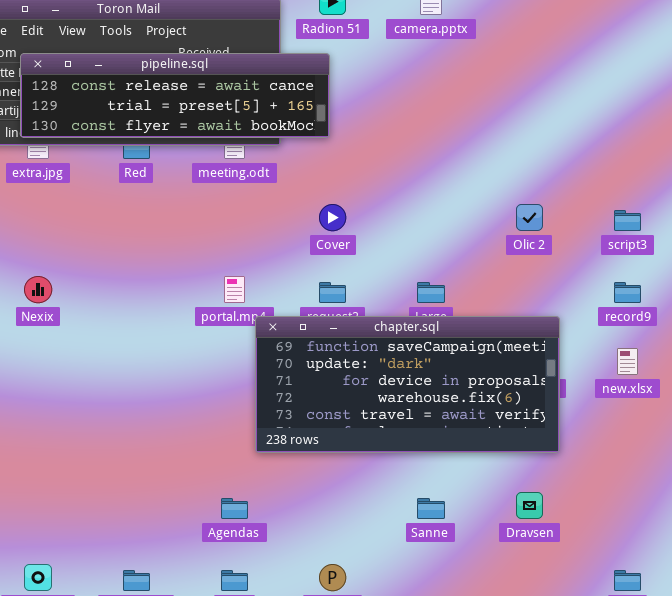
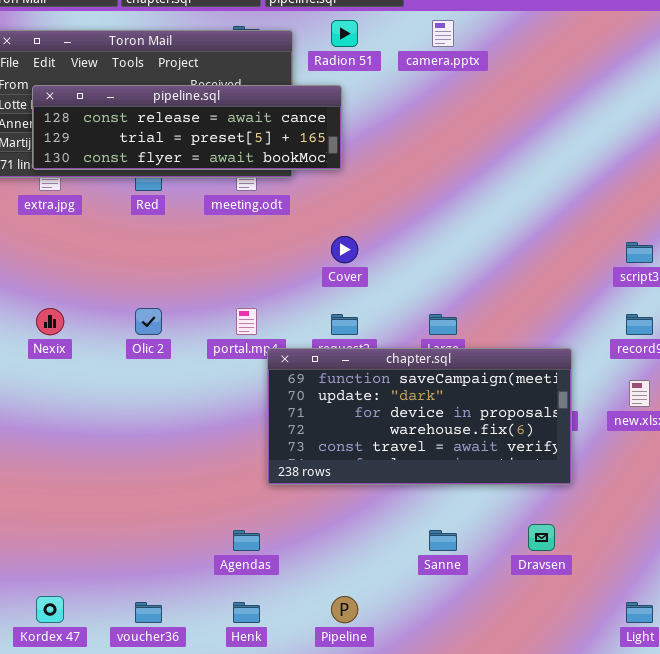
Olic 2: [516,204,543,231] -> [135,308,162,335], moved

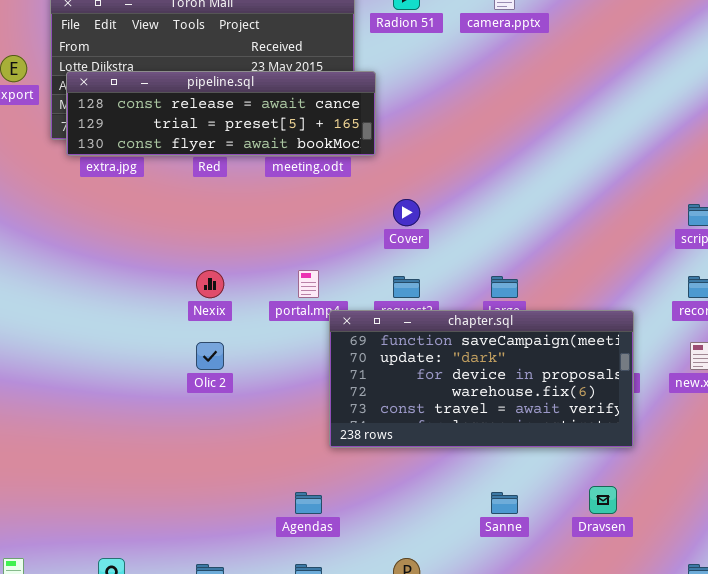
pipeline.sql: [32,85,342,170] -> [66,71,376,156], moved
Nexix: [36,308,64,335] -> [196,270,224,298], moved
Olic 2: [135,308,162,335] -> [196,342,224,370], moved

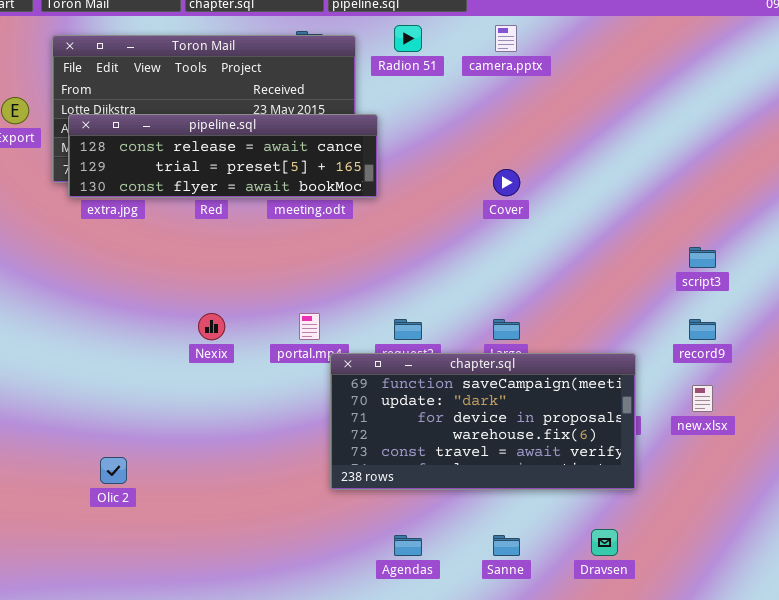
Cover: [393,199,420,226] -> [493,169,520,196], moved
Olic 2: [196,342,224,370] -> [100,457,127,484], moved
Agendas: [295,492,322,514] -> [394,535,422,556], moved

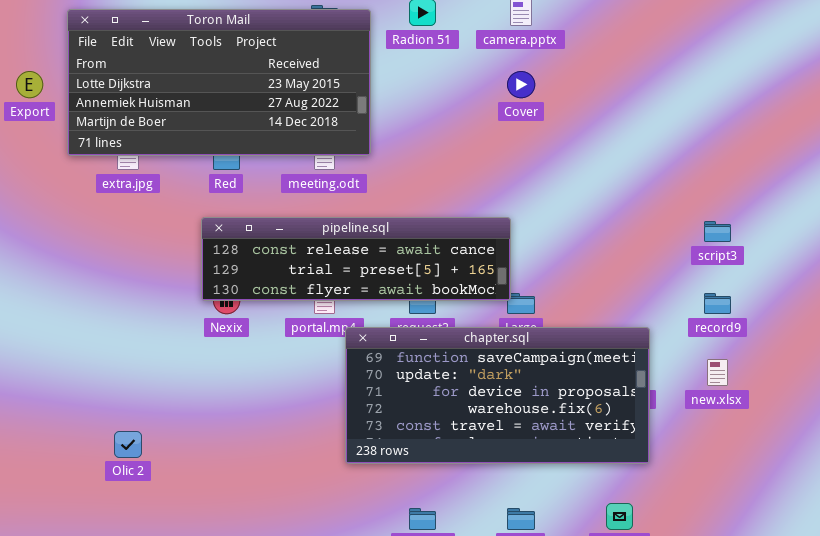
pipeline.sql: [68,114,378,198] -> [201,217,511,301], moved
Cover: [493,169,520,196] -> [507,71,535,98], moved

